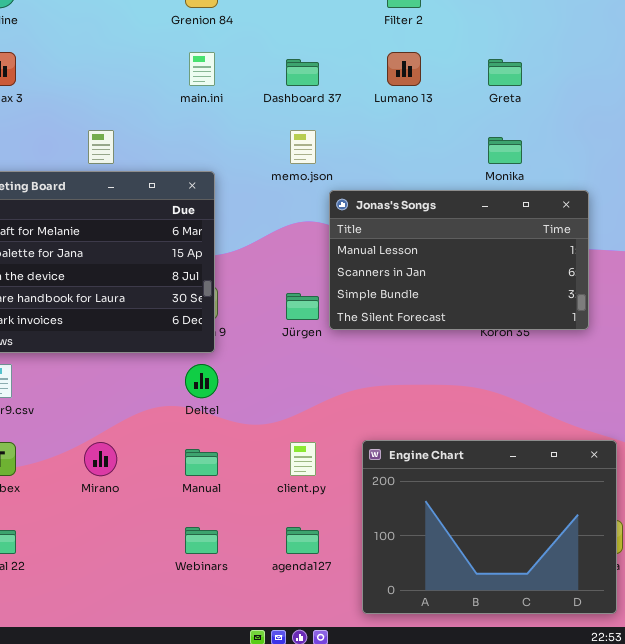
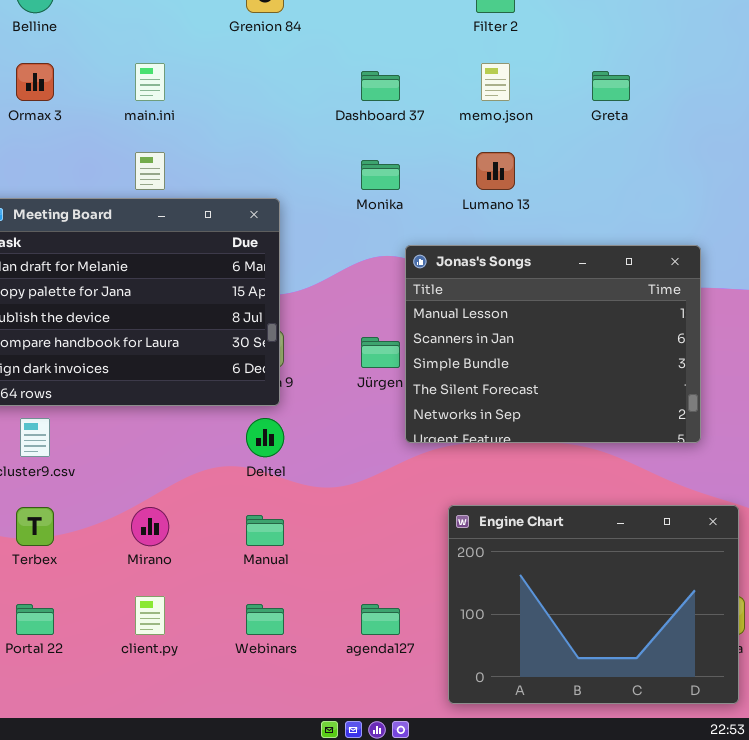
main.ini: [189,52,215,86] -> [135,63,165,101], moved
Lumano 13: [387,52,421,86] -> [476,152,515,190], moved
memo.json: [290,130,316,164] -> [481,63,510,101], moved
Monika: [488,137,522,164] -> [361,160,400,190], moved
Jonas's Songs: [329,190,589,330] -> [405,245,701,443], moved, resized
client.py: [290,442,316,476] -> [135,596,165,635], moved

